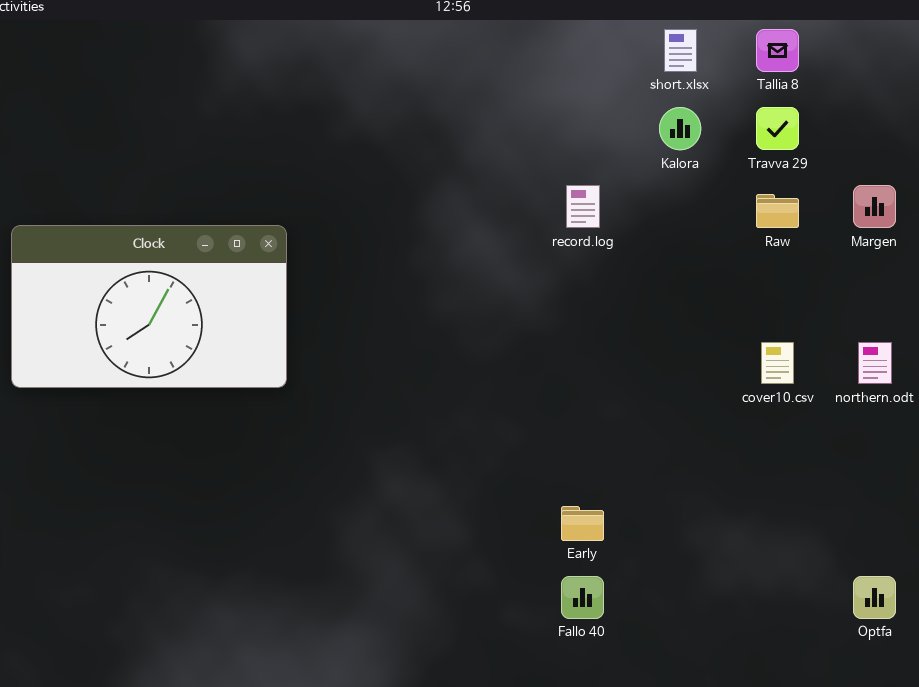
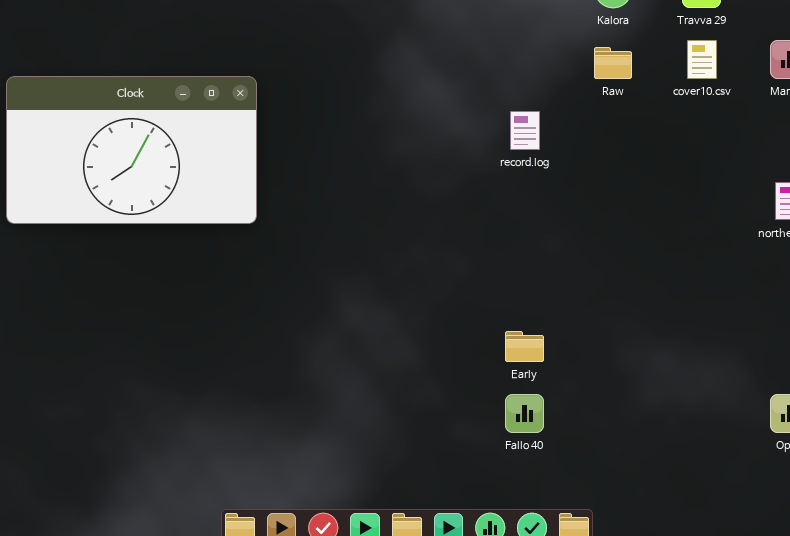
record.log: [566,185,600,228] -> [510,111,540,150], moved
Raw: [756,194,799,228] -> [594,47,632,79], moved
cover10.csv: [761,342,794,384] -> [687,40,717,79], moved

